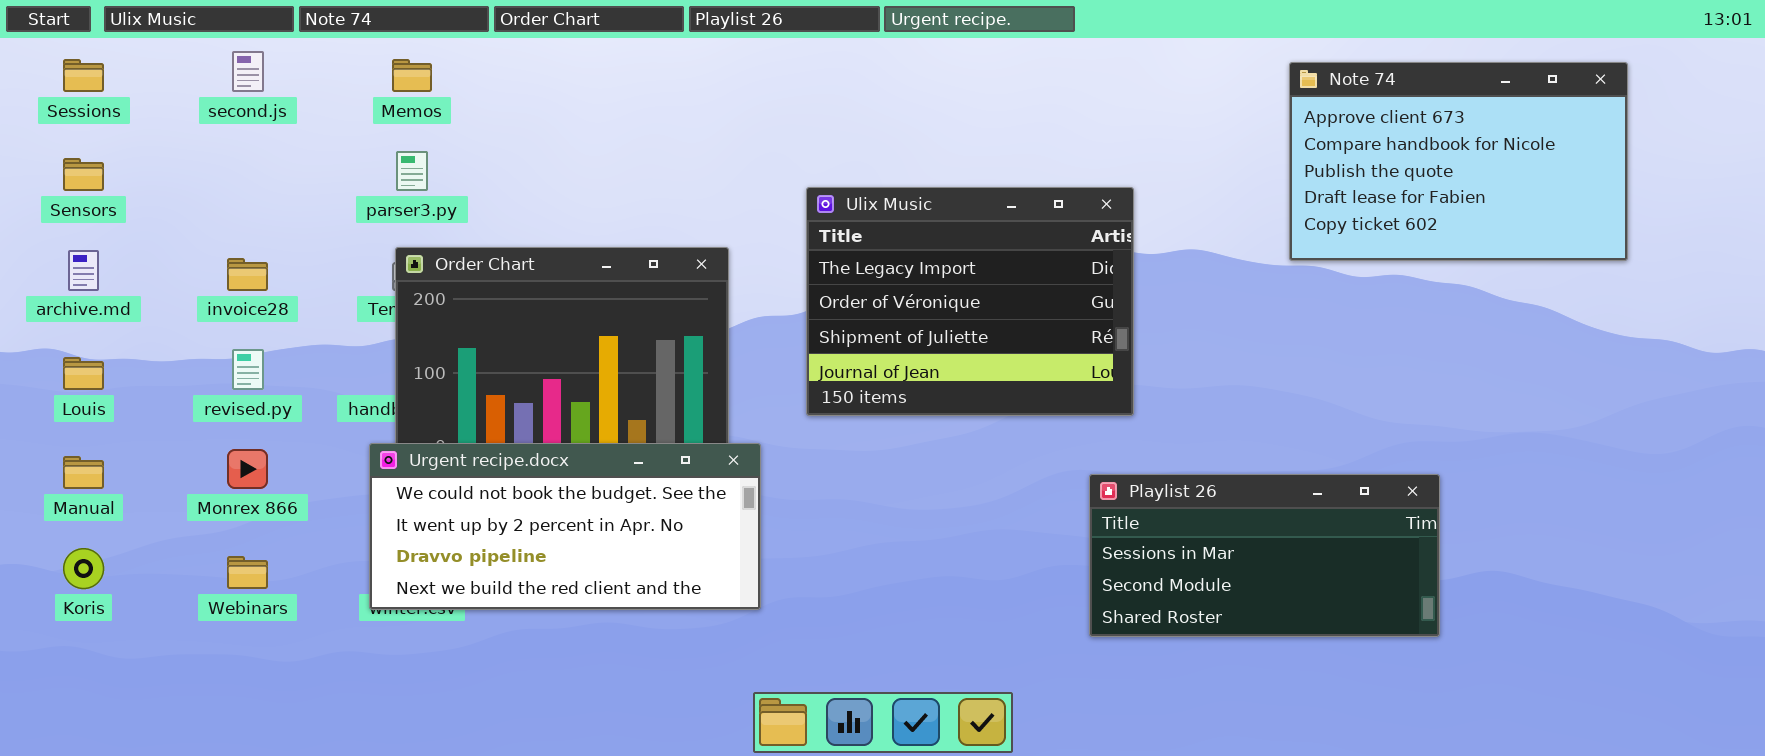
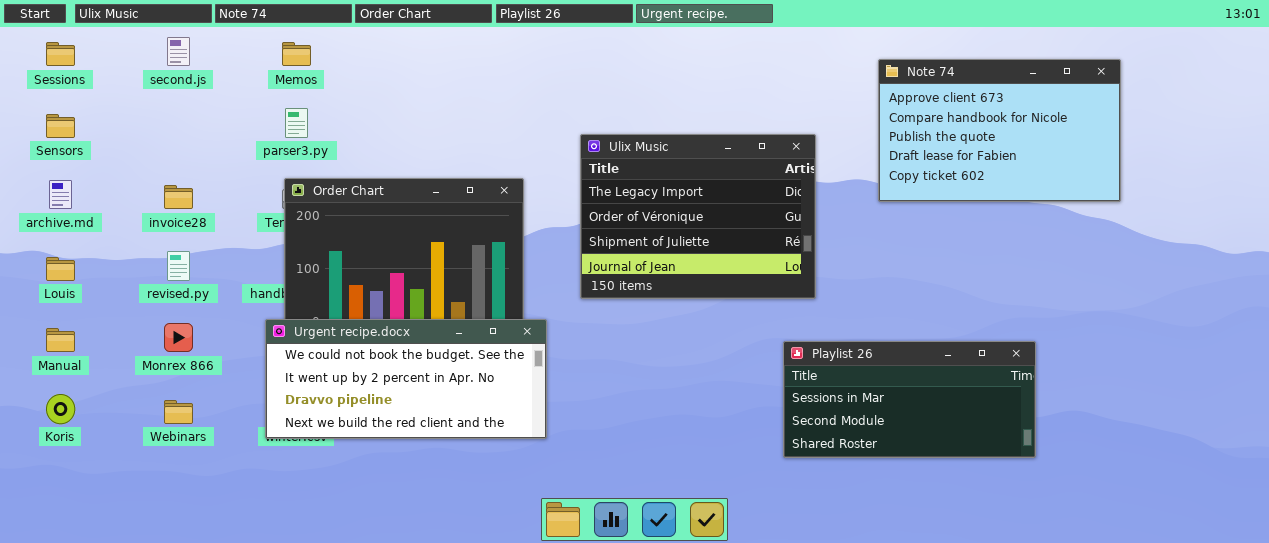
Note 74: [1289,62,1628,261] -> [878,59,1121,202], moved

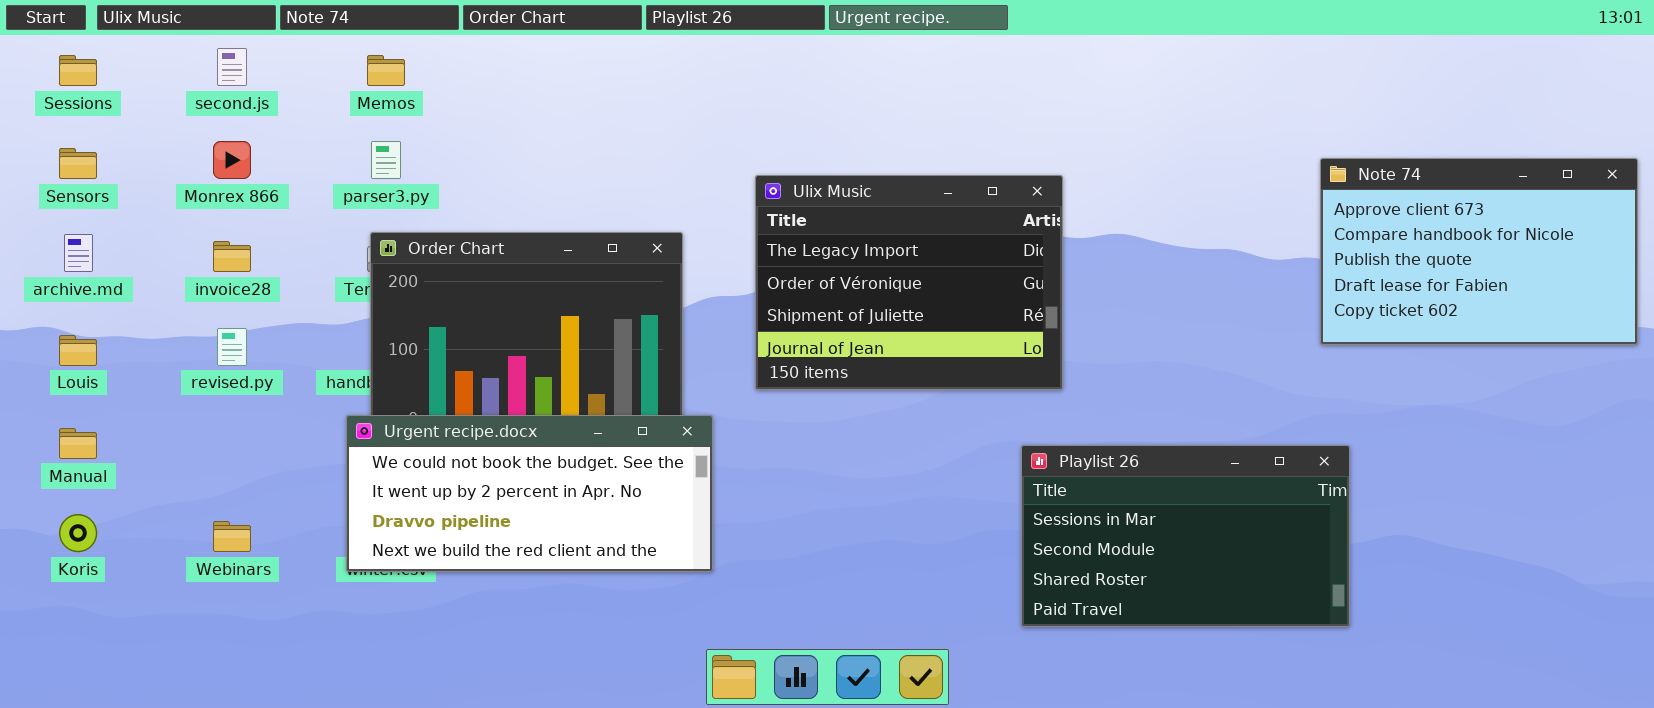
Note 74: [878,59,1121,202] -> [1320,158,1638,345], moved
Monrex 866: [164,323,193,352] -> [213,141,251,179], moved
Playlist 26: [783,341,1036,458] -> [1021,445,1350,627], resized

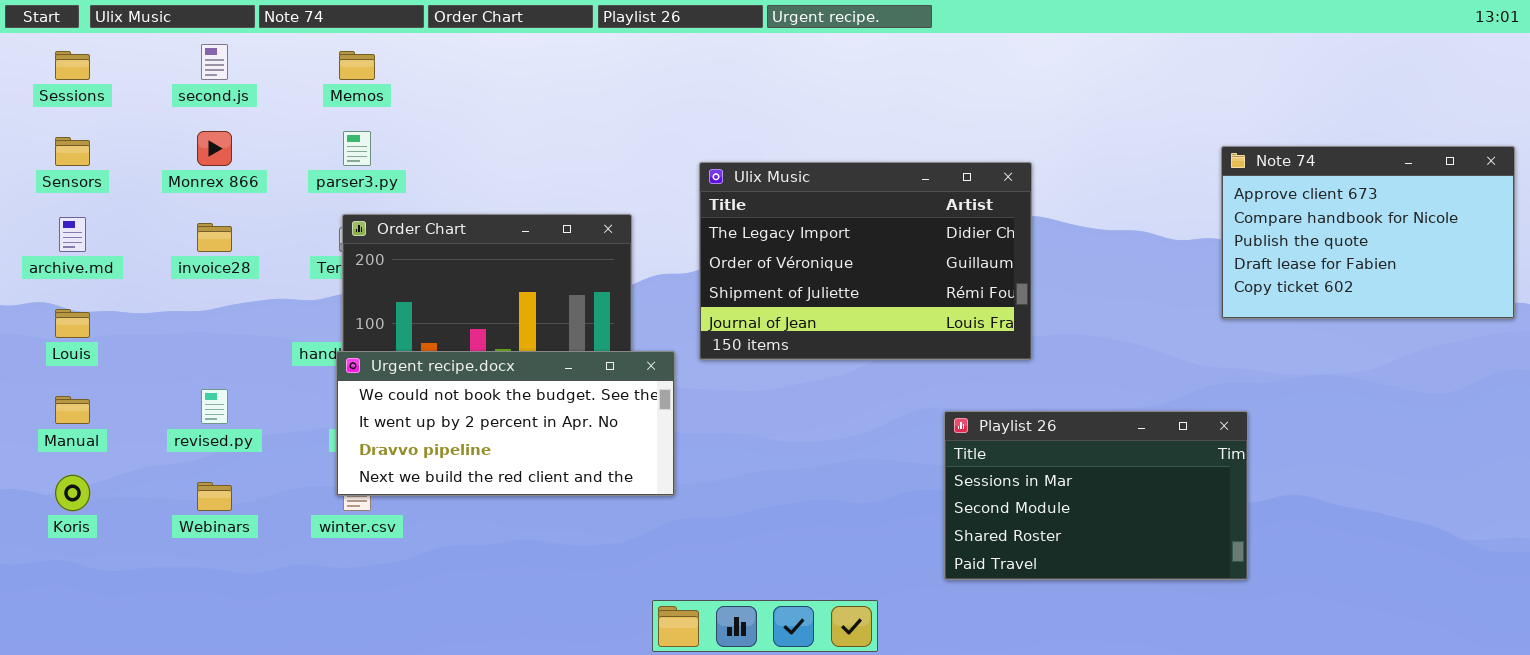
Ulix Music: [755,175,1063,390] -> [699,162,1032,360], resized
revised.py: [217,328,247,366] -> [201,389,228,424], moved
Urgent recipe.docx: [346,415,713,572] -> [336,351,675,496], moved

